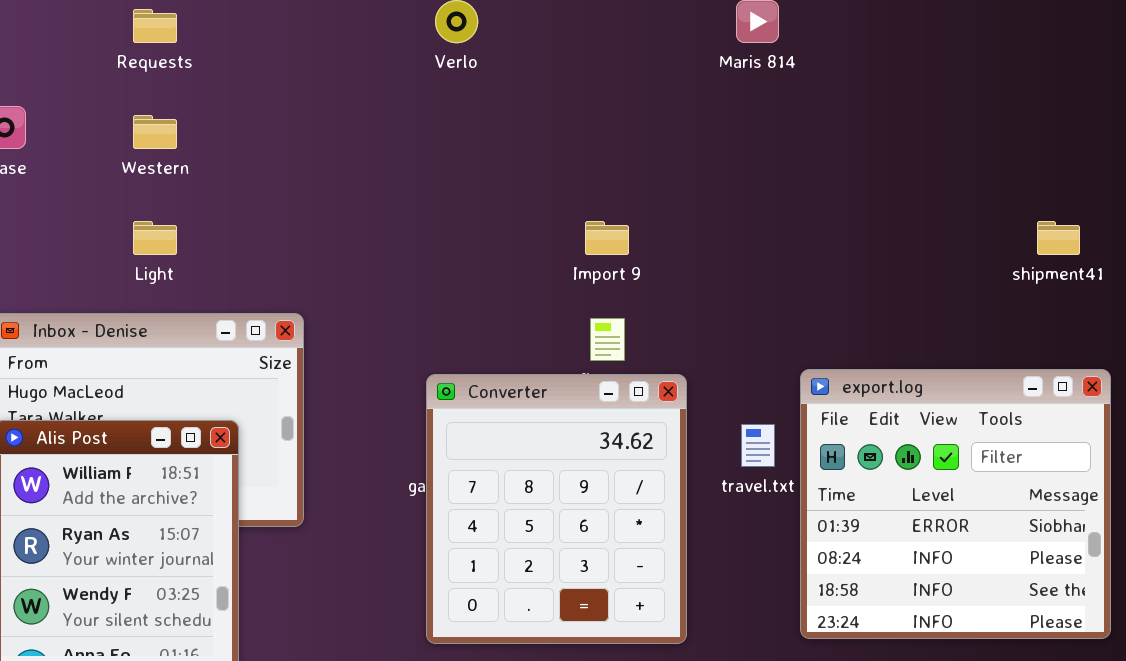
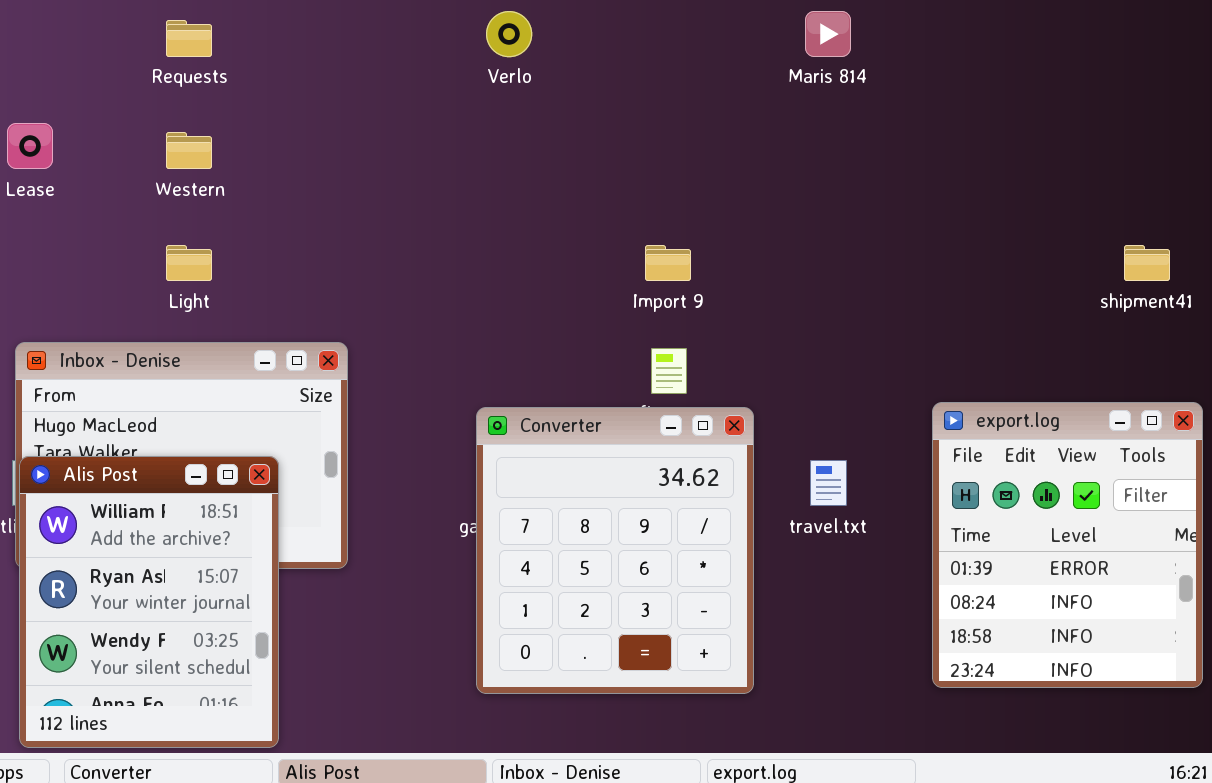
export.log: [800,369,1111,639] -> [932,402,1203,688], resized

